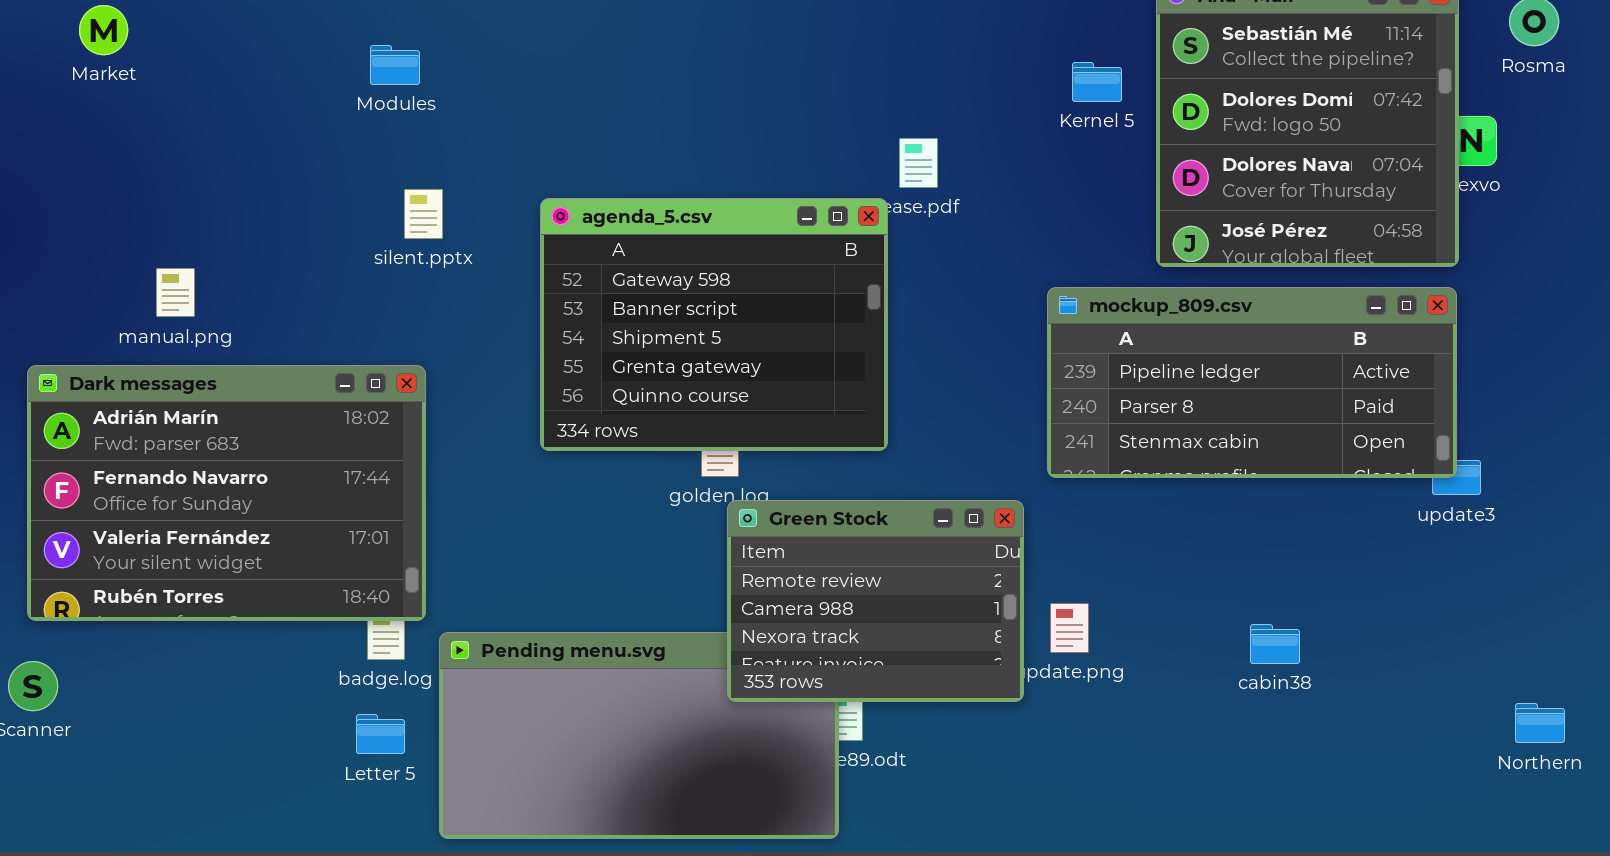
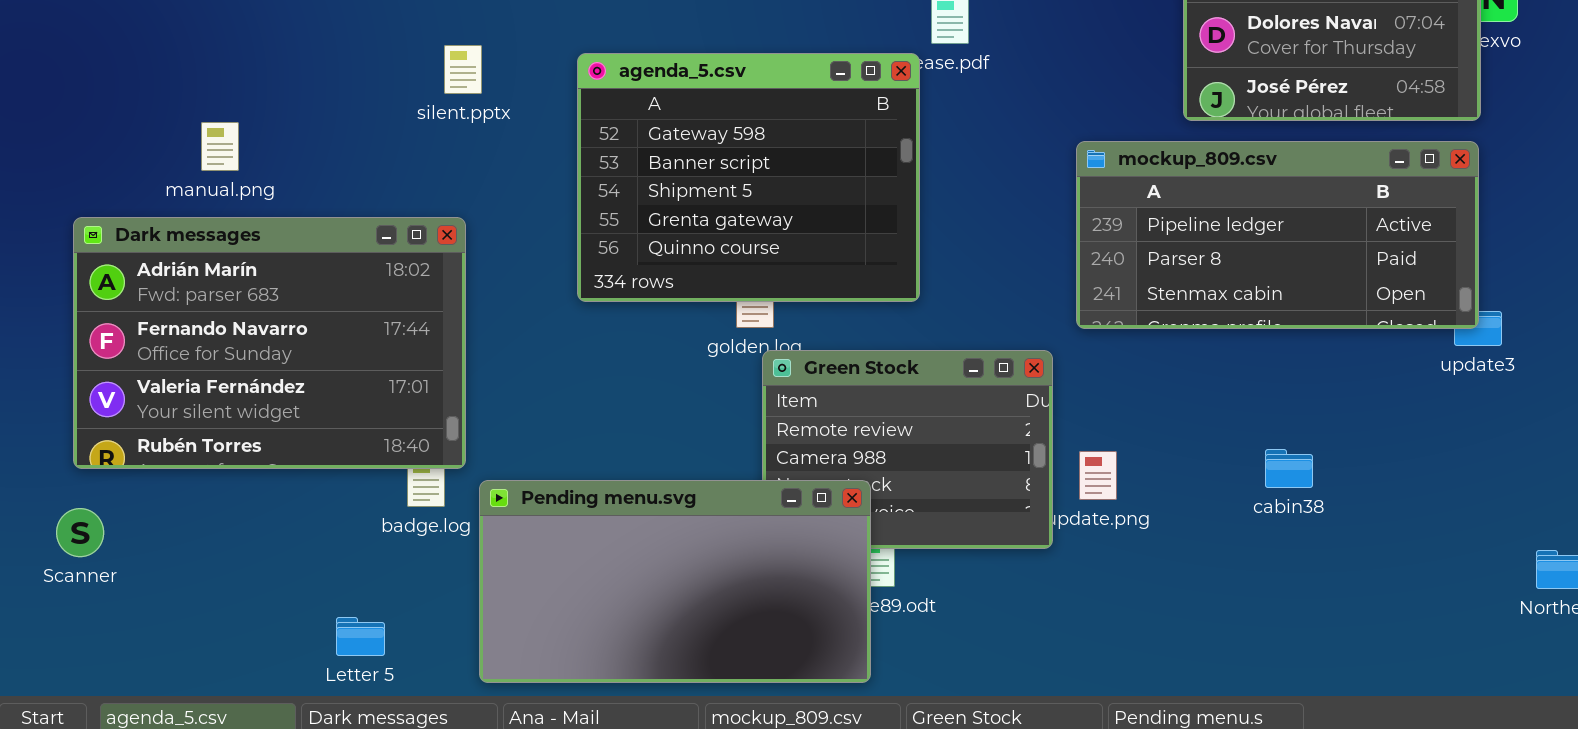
cabin38: [1250,624,1300,664] -> [1265,449,1313,488], moved
Pending menu.svg: [439,632,839,839] -> [479,480,871,683], raised
Letter 5: [356,714,405,754] -> [336,617,385,656], moved

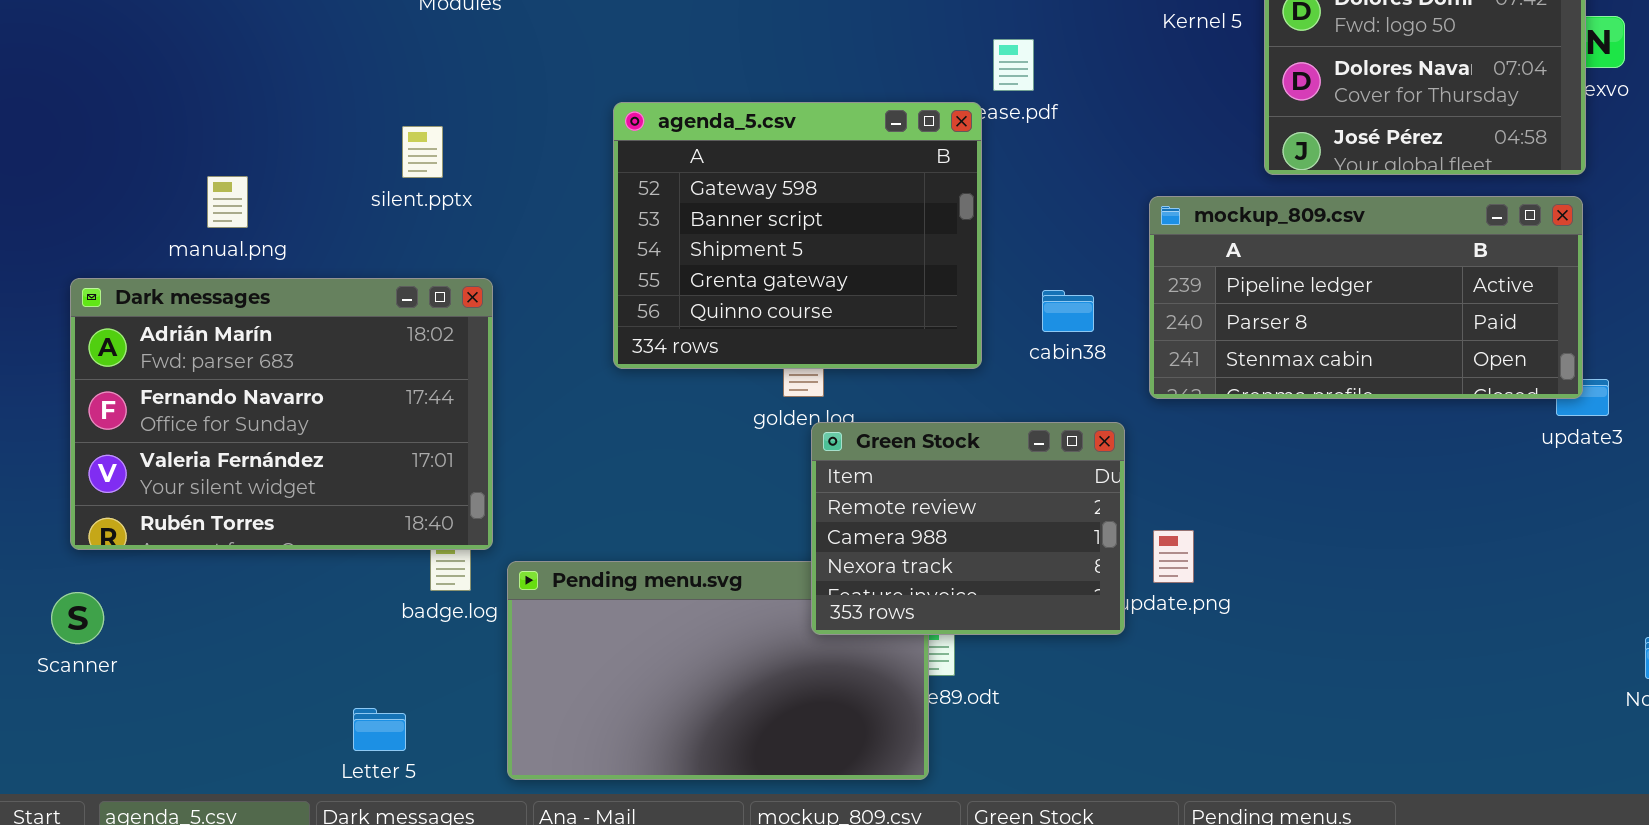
silent.pptx: [444,45,482,94] -> [402,126,443,178], moved
Green Stock: [762,350,1053,549] -> [811,422,1125,635], raised
cabin38: [1265,449,1313,488] -> [1042,290,1094,332], moved

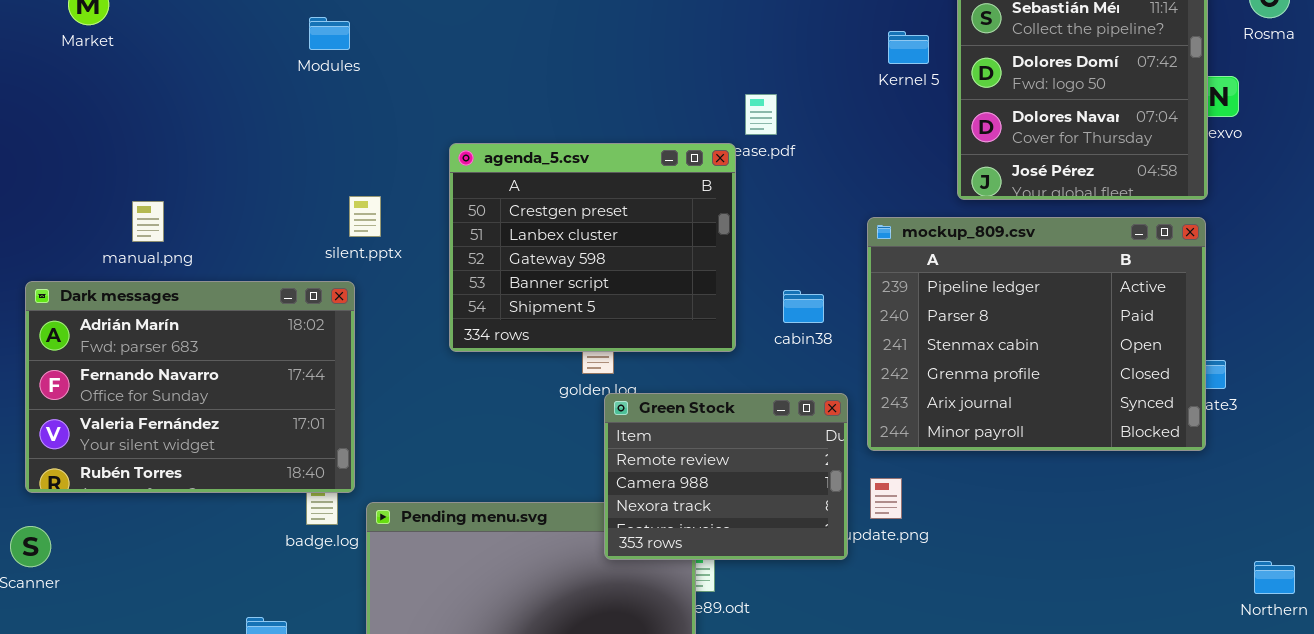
agenda_5.csv: [613,102,982,369] -> [449,143,736,352], scrolled up 2 rows
silent.pptx: [402,126,443,178] -> [349,196,381,237], moved
mockup_809.csv: [1149,196,1583,399] -> [867,217,1206,451], resized

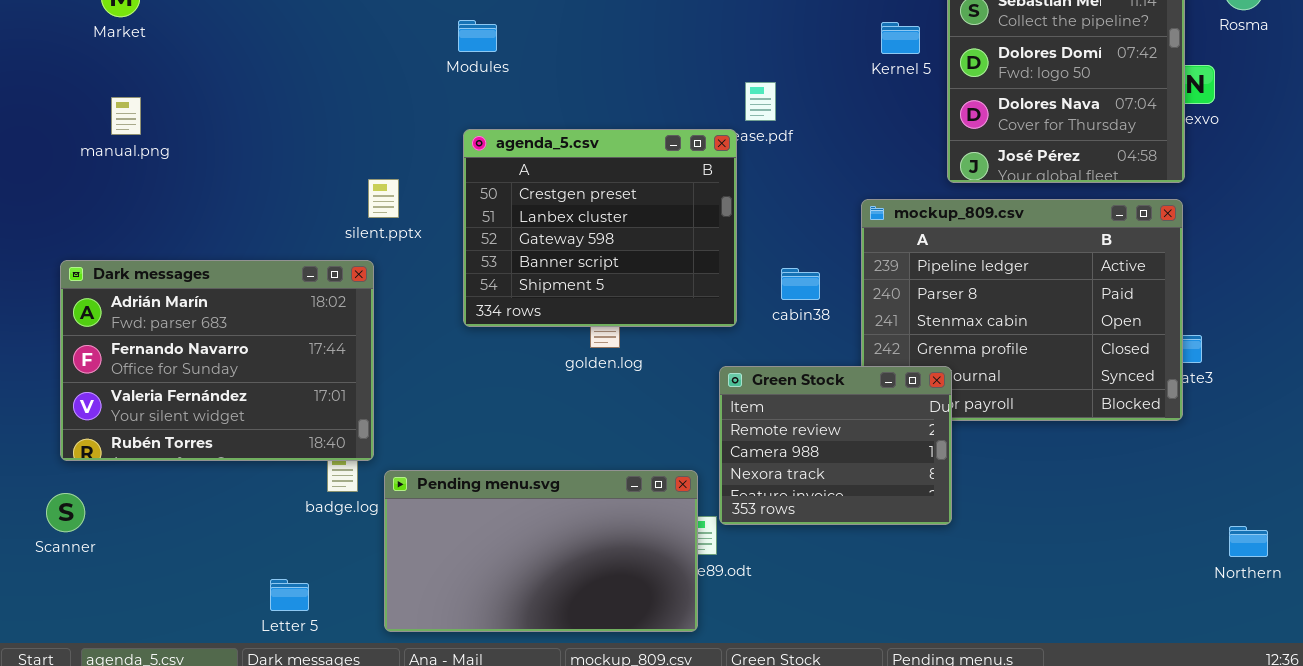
Modules: [309,17,350,50] -> [458,20,497,52], moved
manual.png: [132,201,164,242] -> [111,97,141,135], moved
Green Stock: [604,393,848,560] -> [719,366,952,525], moved

